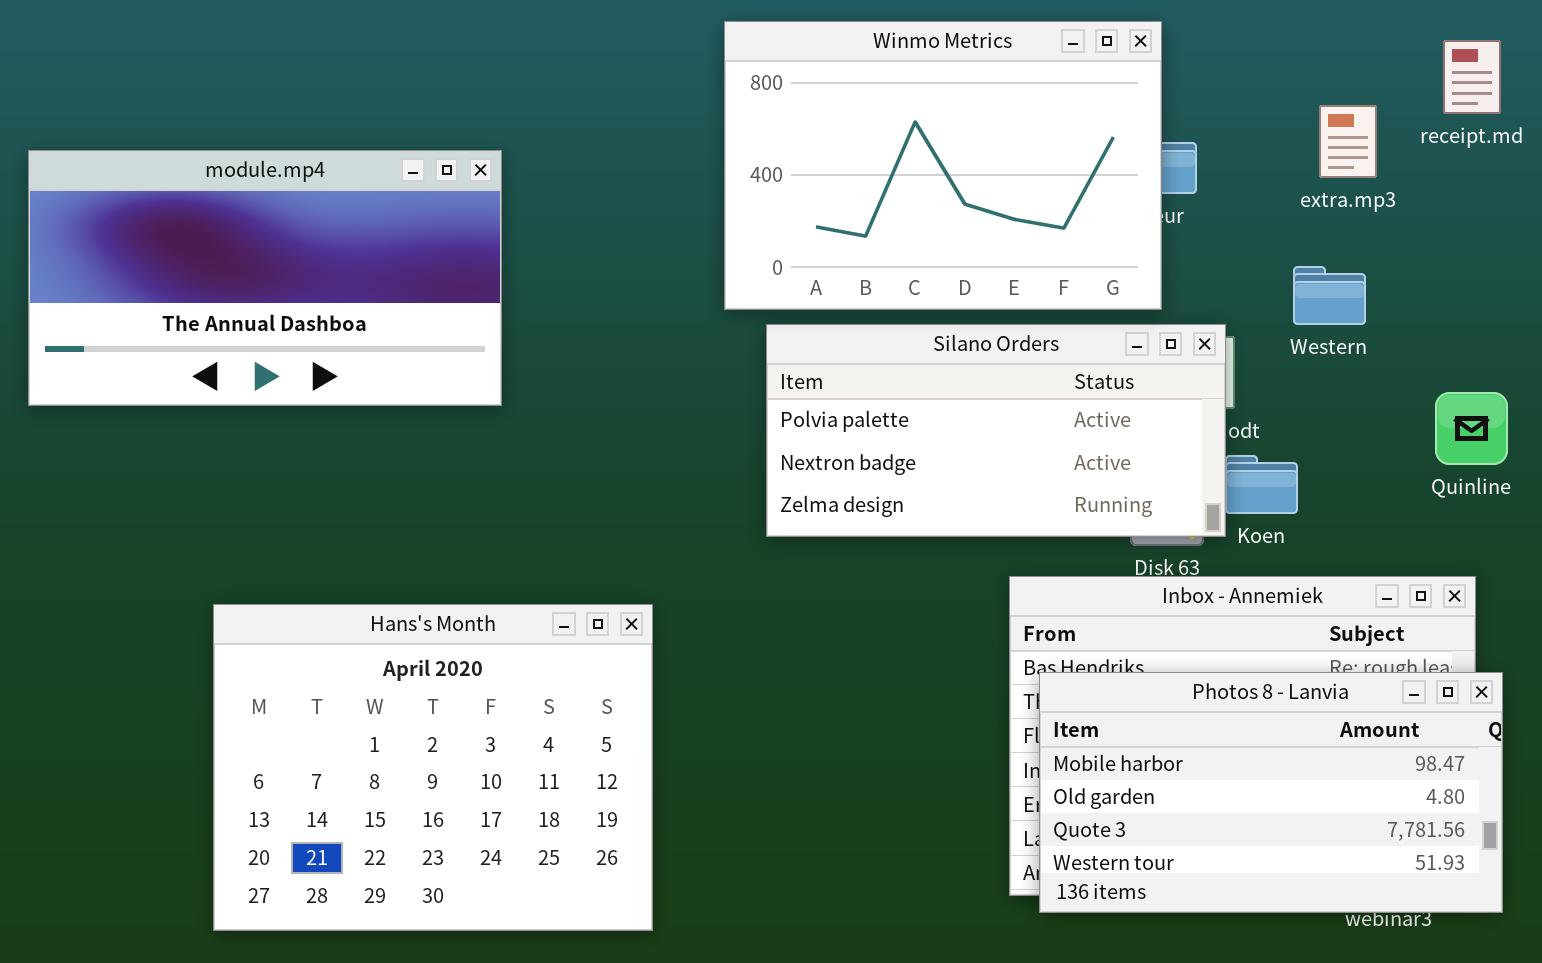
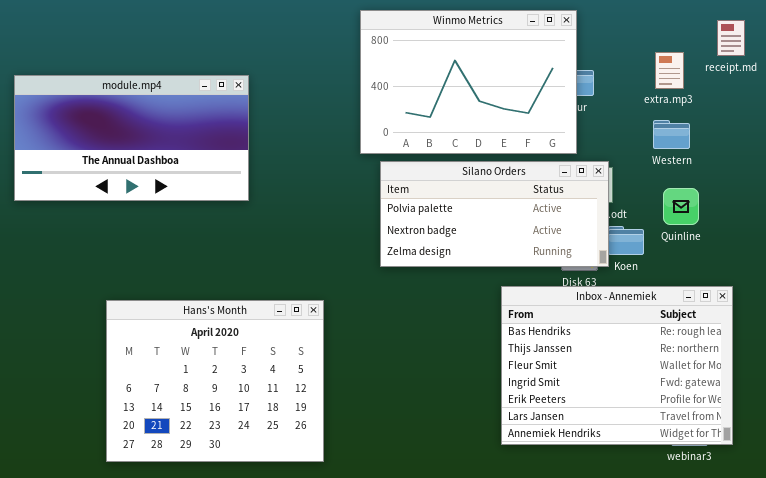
Western: [1293,266,1366,325] -> [653,120,690,149], moved
Quinline: [1435,392,1508,465] -> [663,188,699,225], moved
Photos 8 - Lanvia: [1039,672,1503,913] -> none, closed

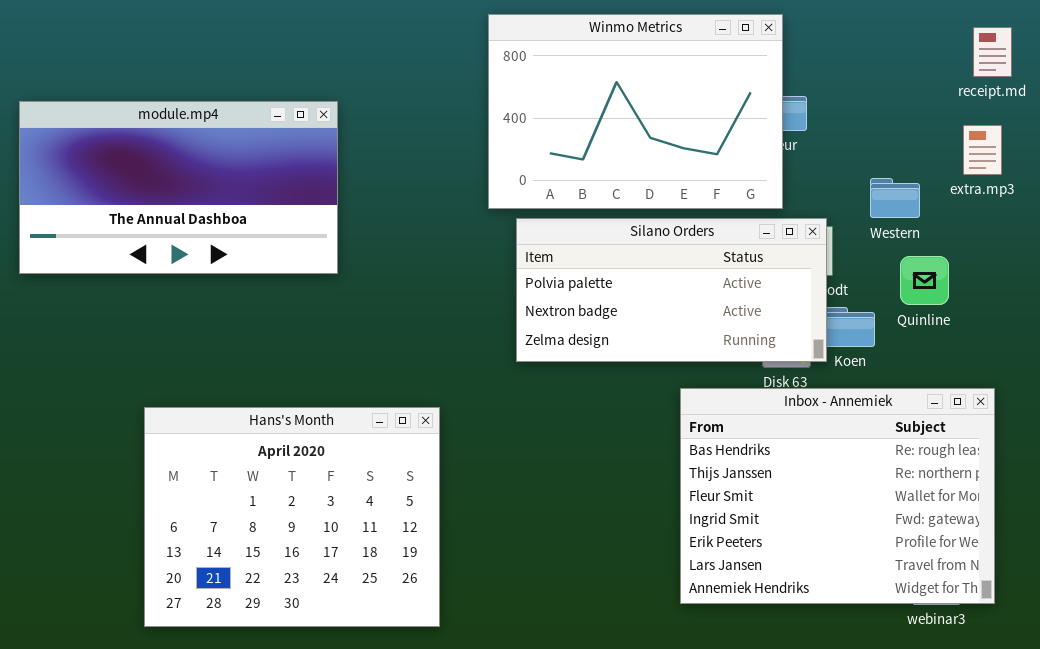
extra.mp3: [655,52,684,89] -> [963,125,1002,175], moved
Western: [653,120,690,149] -> [870,178,920,218], moved

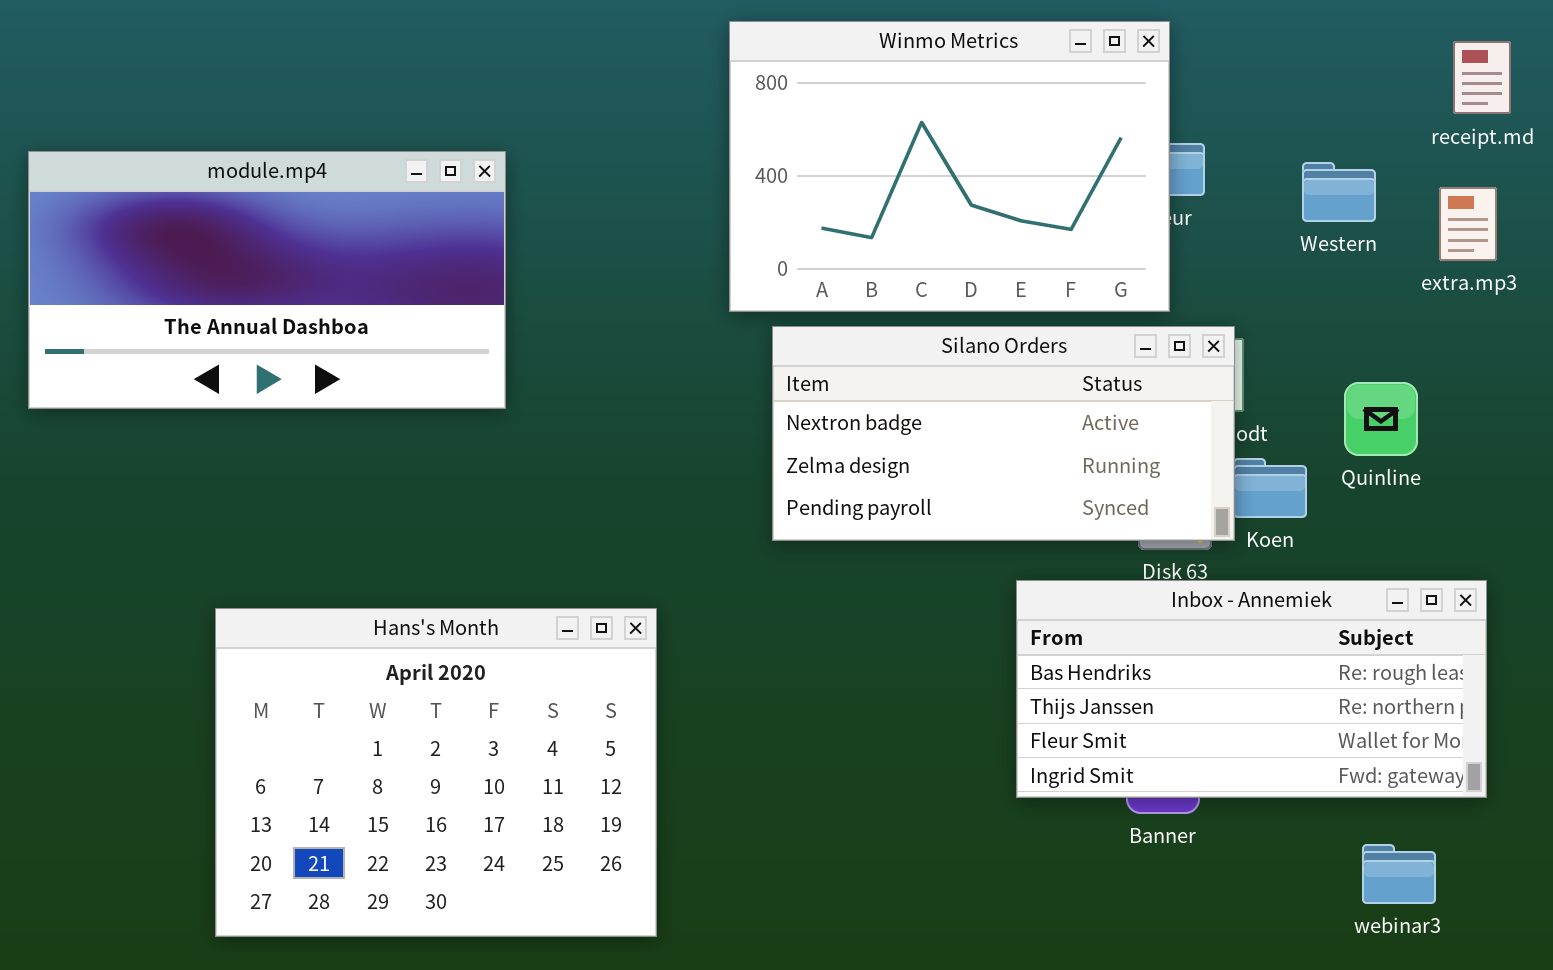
Western: [870,178,920,218] -> [1302,162,1376,222], moved
Silano Orders: [516,218,827,362] -> [772,326,1235,541], scrolled down 1 row
Inbox - Annemiek: [680,388,995,604] -> [1016,580,1487,798], resized

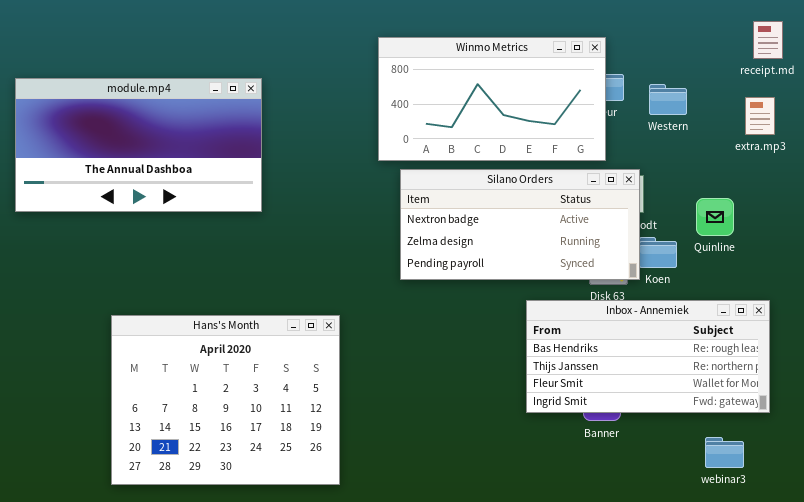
Winmo Metrics: [729,21,1170,312] -> [378,37,606,161], resized
Western: [1302,162,1376,222] -> [649,84,687,115], moved

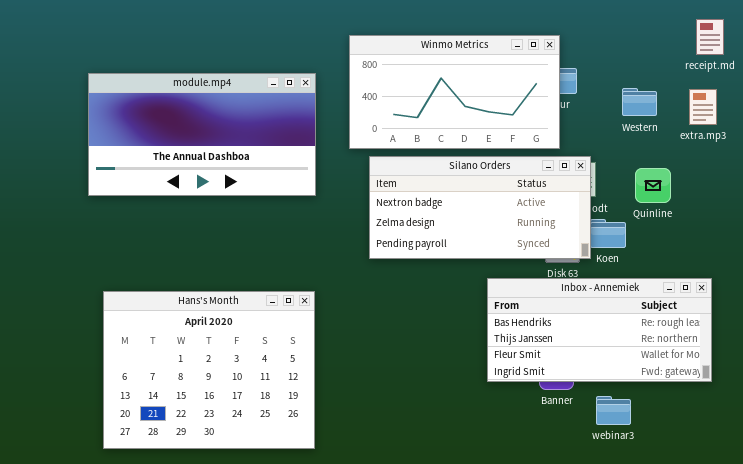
module.mp4: [15,78,262,212] -> [88,73,316,196], moved
Western: [649,84,687,115] -> [622,88,657,116], moved
Quinline: [696,198,734,236] -> [635,168,671,203], moved
webinar3: [705,437,744,468] -> [596,396,631,425], moved

